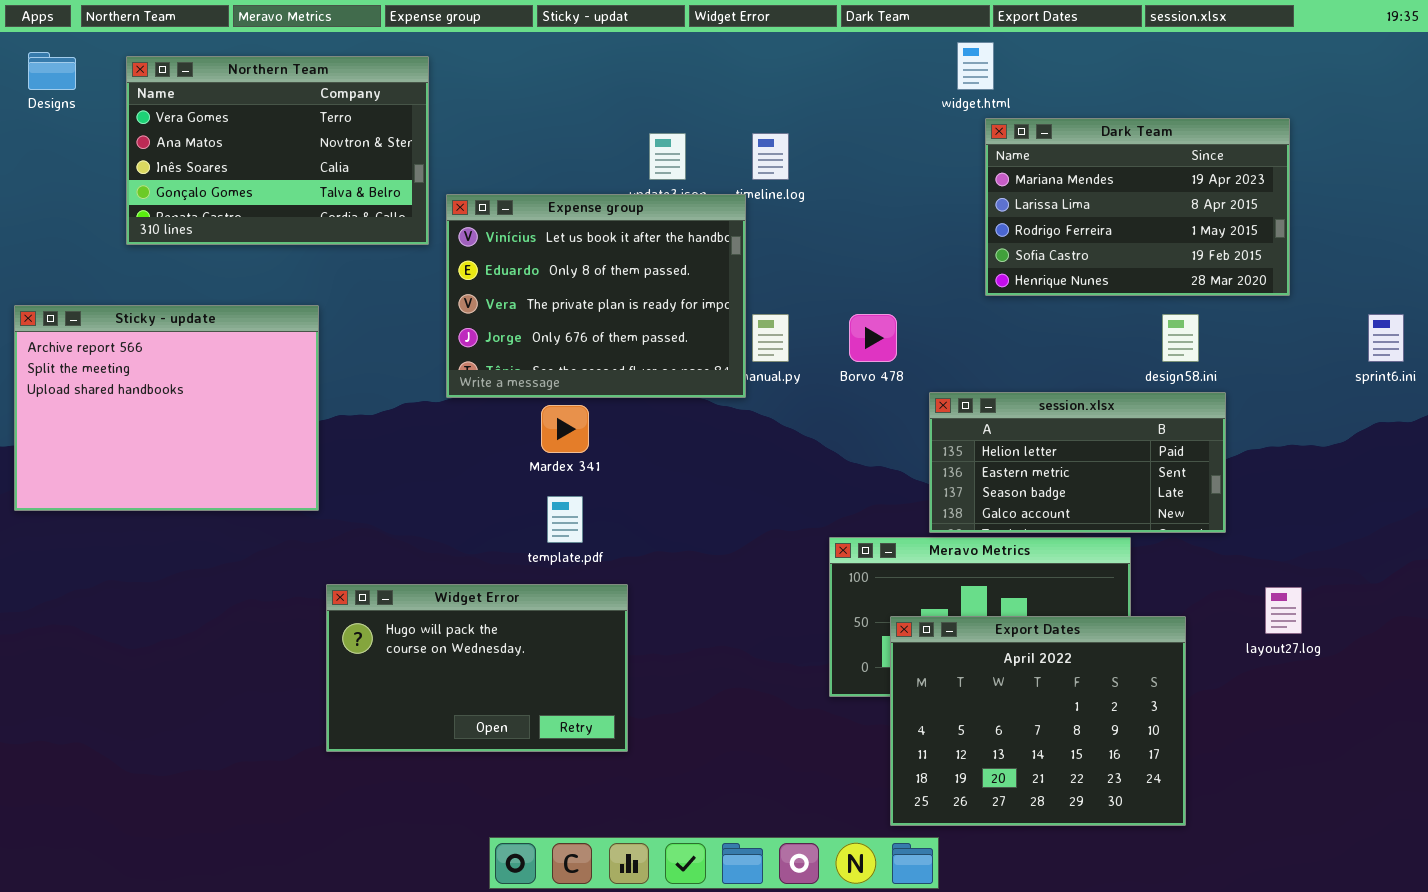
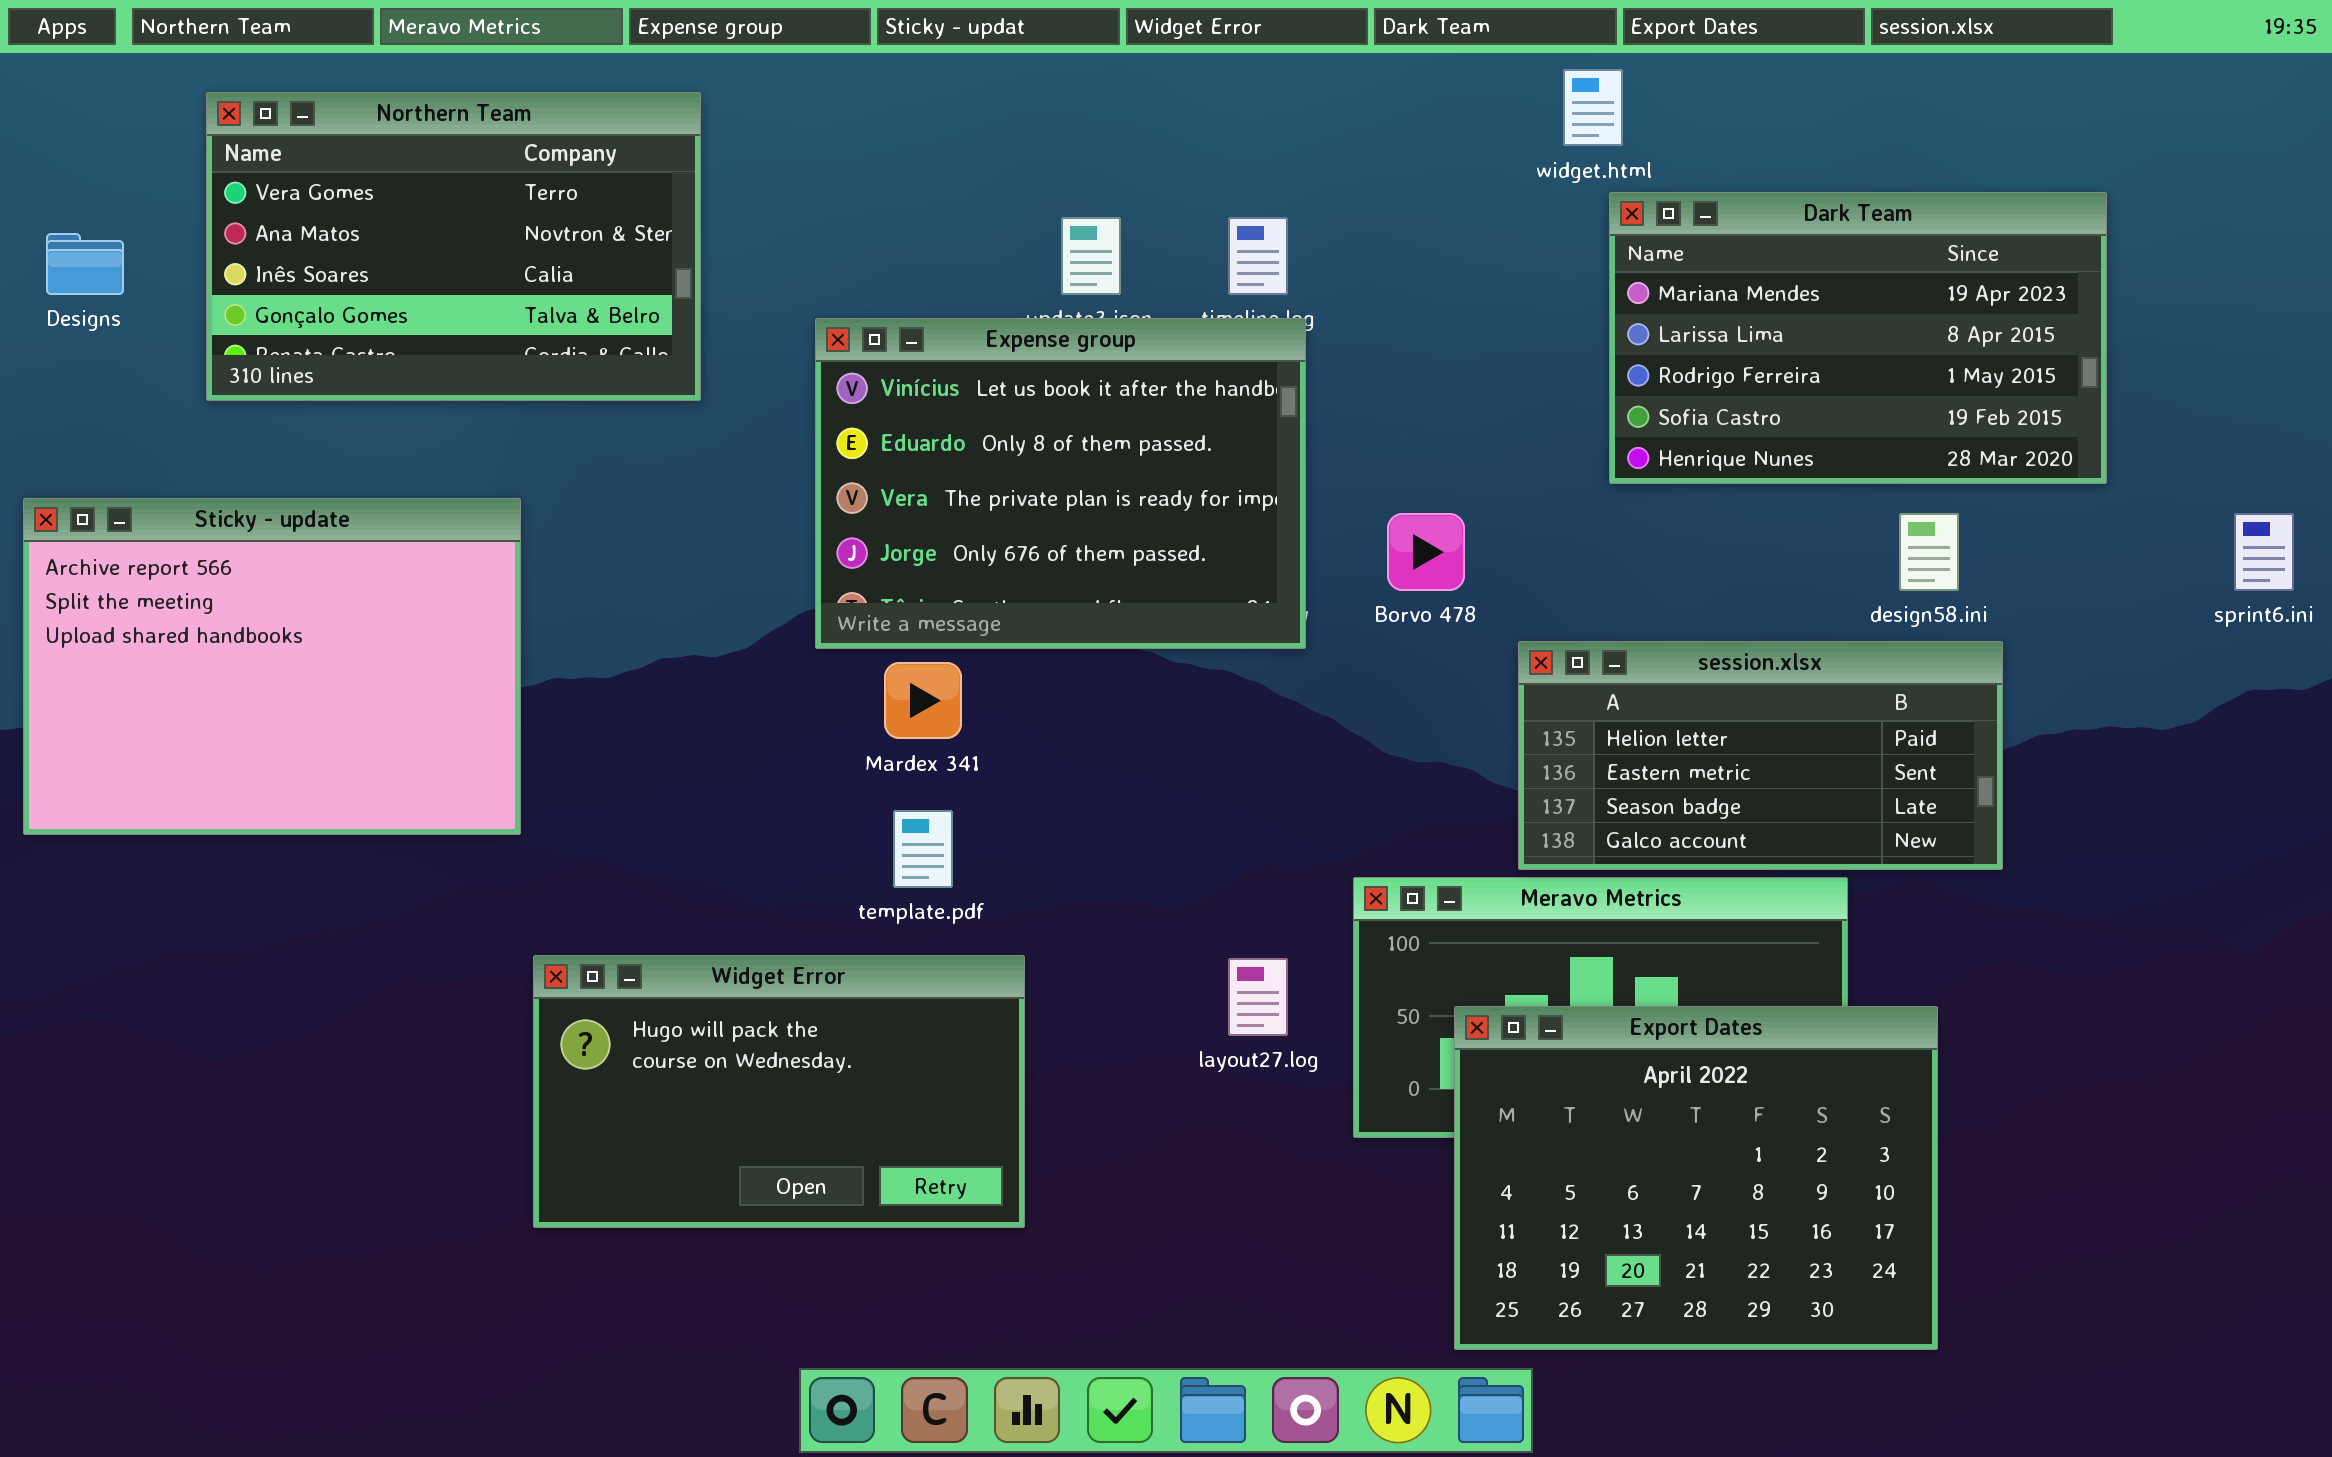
Designs: [28,52,76,90] -> [46,233,124,295], moved
Expense group: [446,194,746,398] -> [815,318,1306,649], moved
layout27.log: [1265,587,1302,634] -> [1228,958,1288,1036], moved

